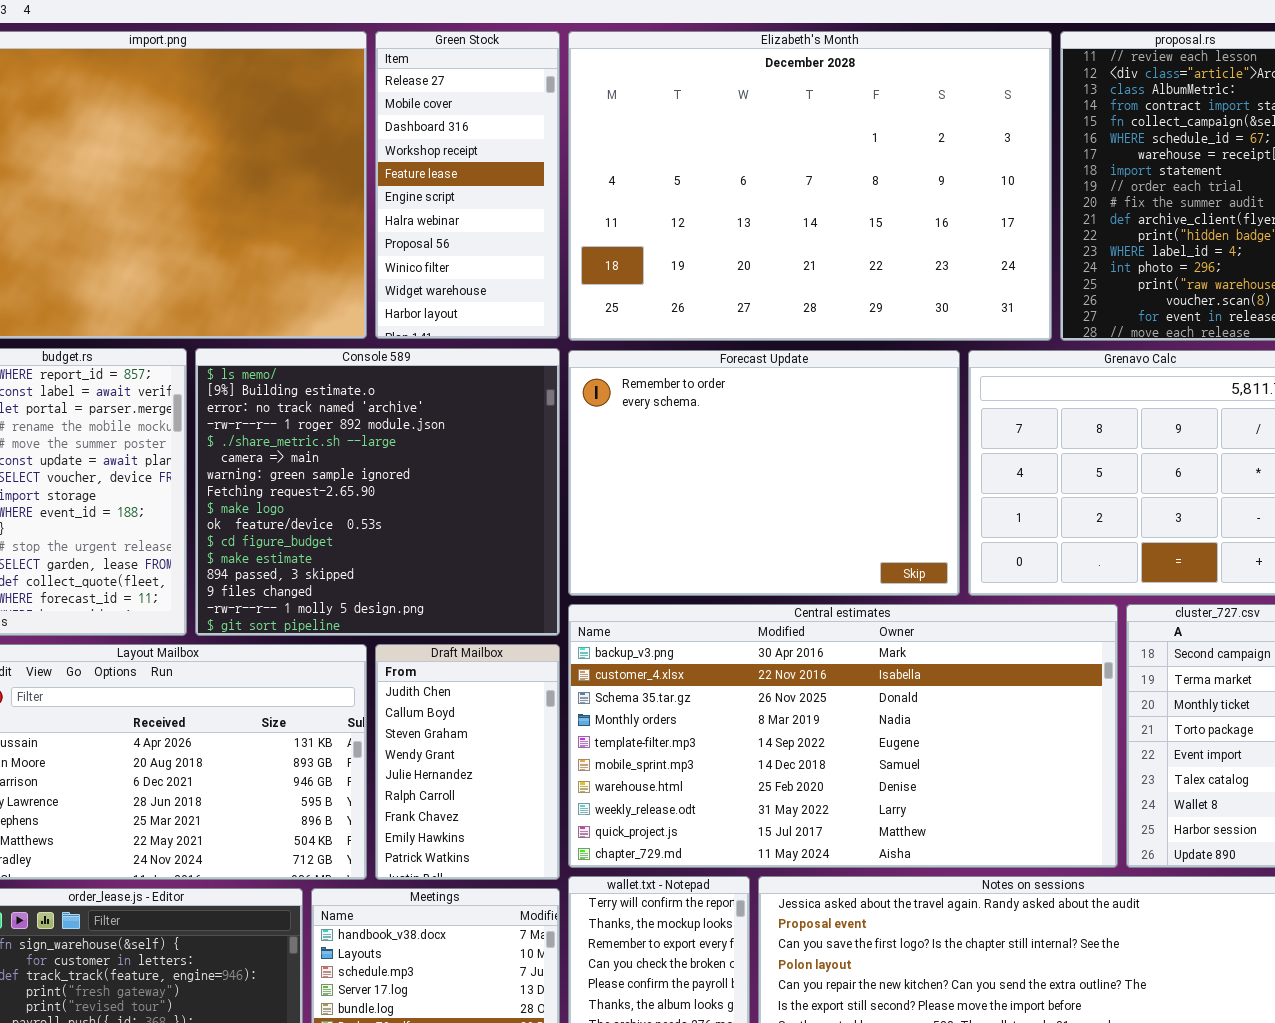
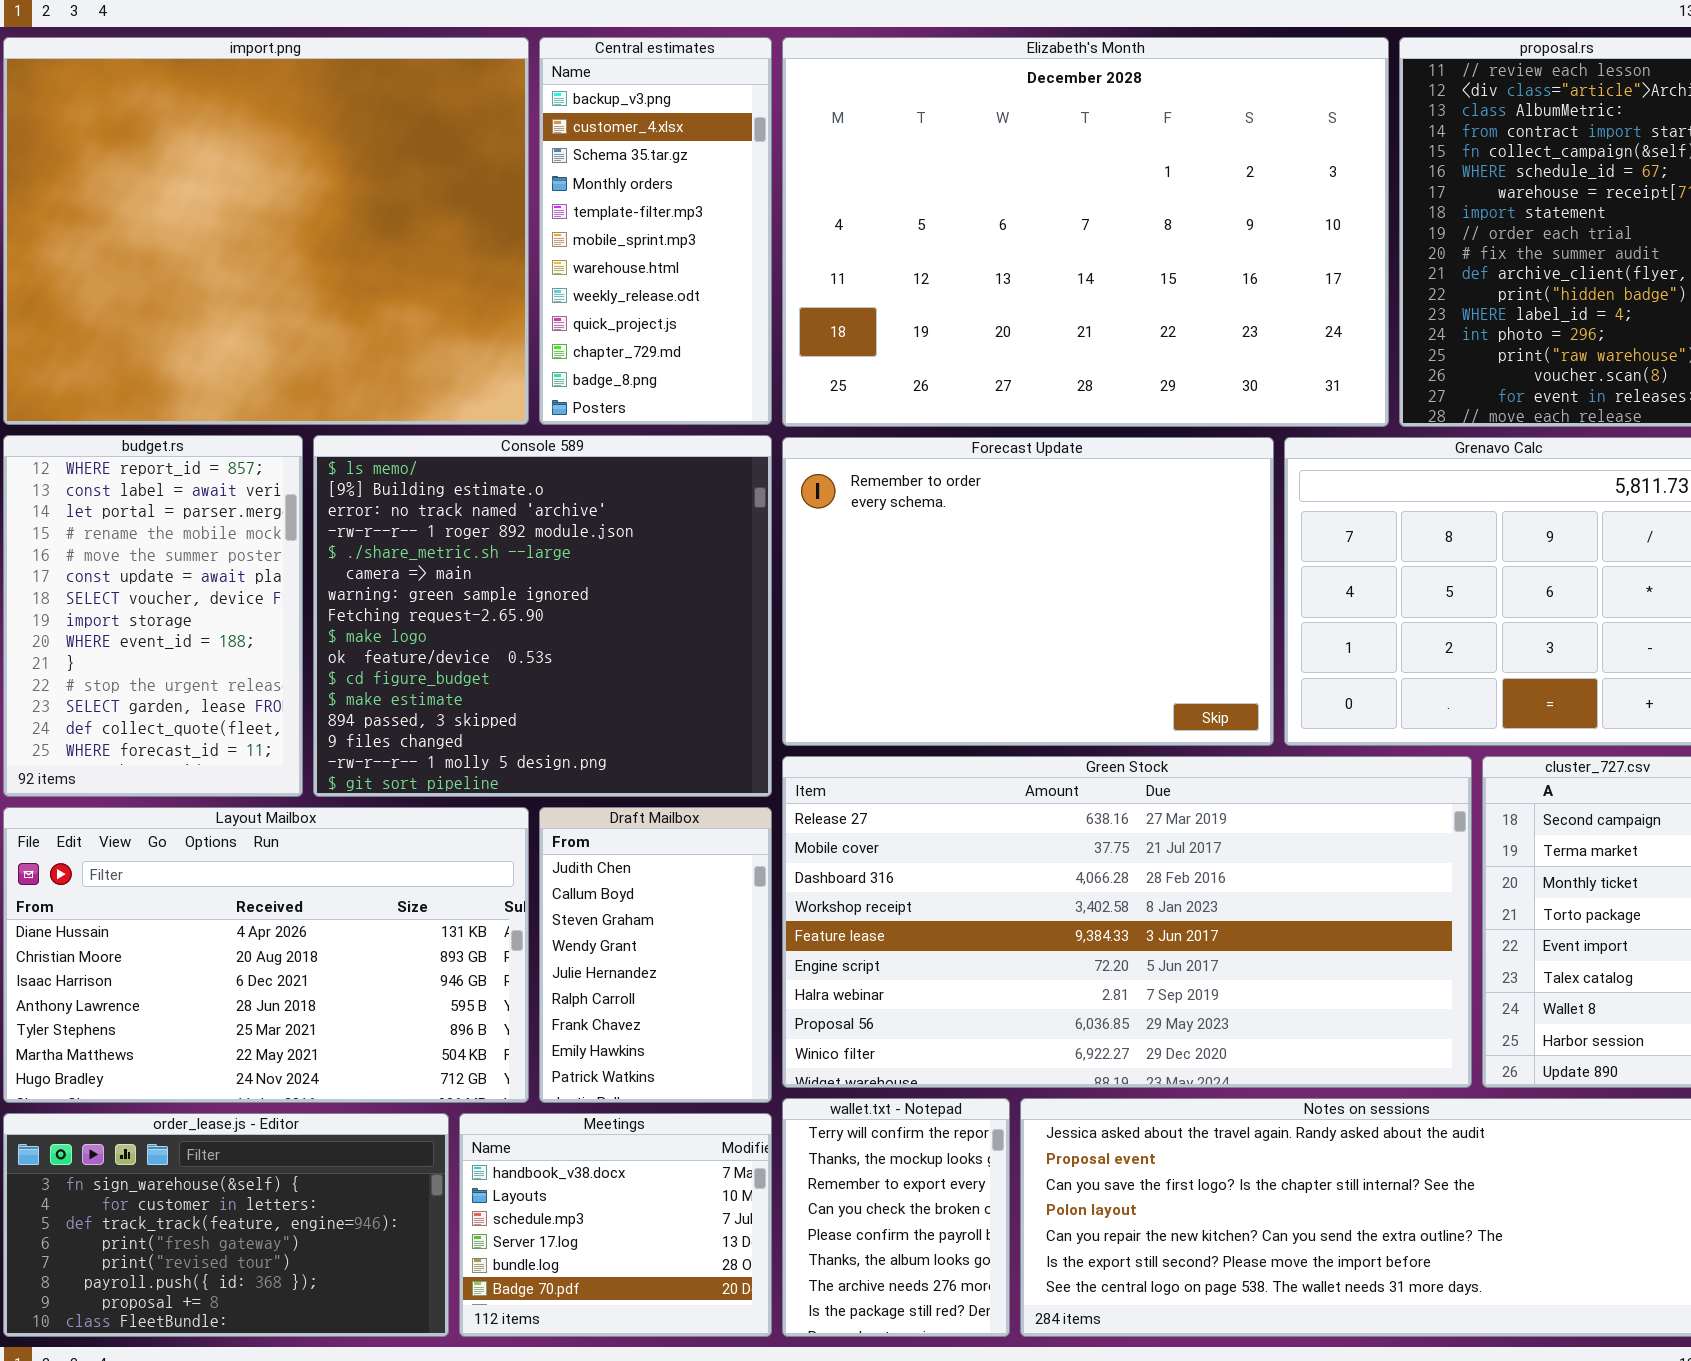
Green Stock: [375,31,560,339] -> [782,756,1472,1088], moved, resized
Central estimates: [568,604,1118,868] -> [539,37,772,425], moved, resized

